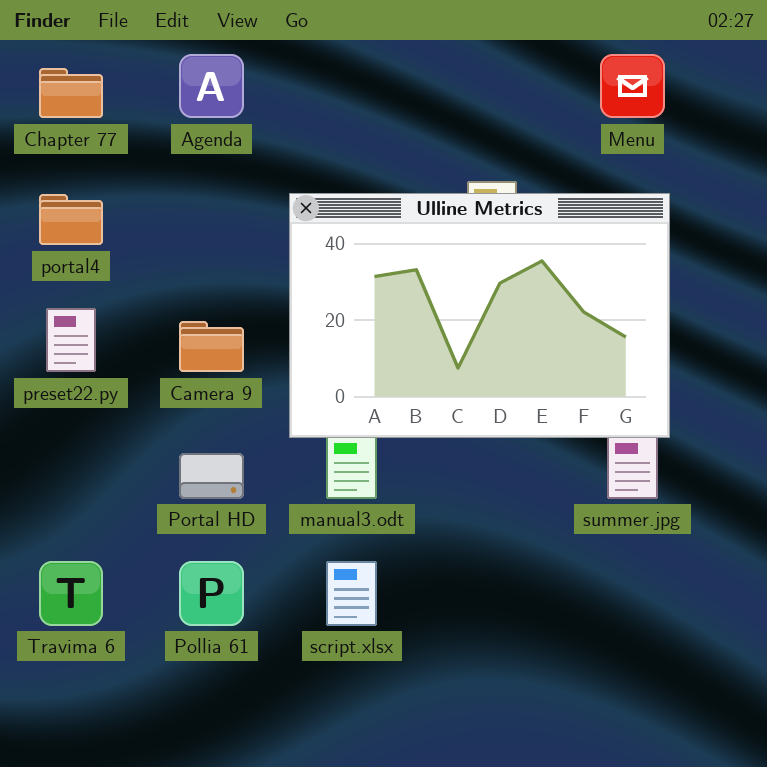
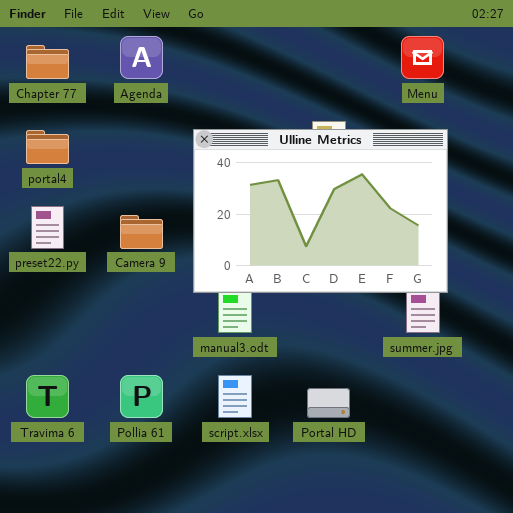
Portal HD: [179,453,244,499] -> [307,388,350,418], moved

